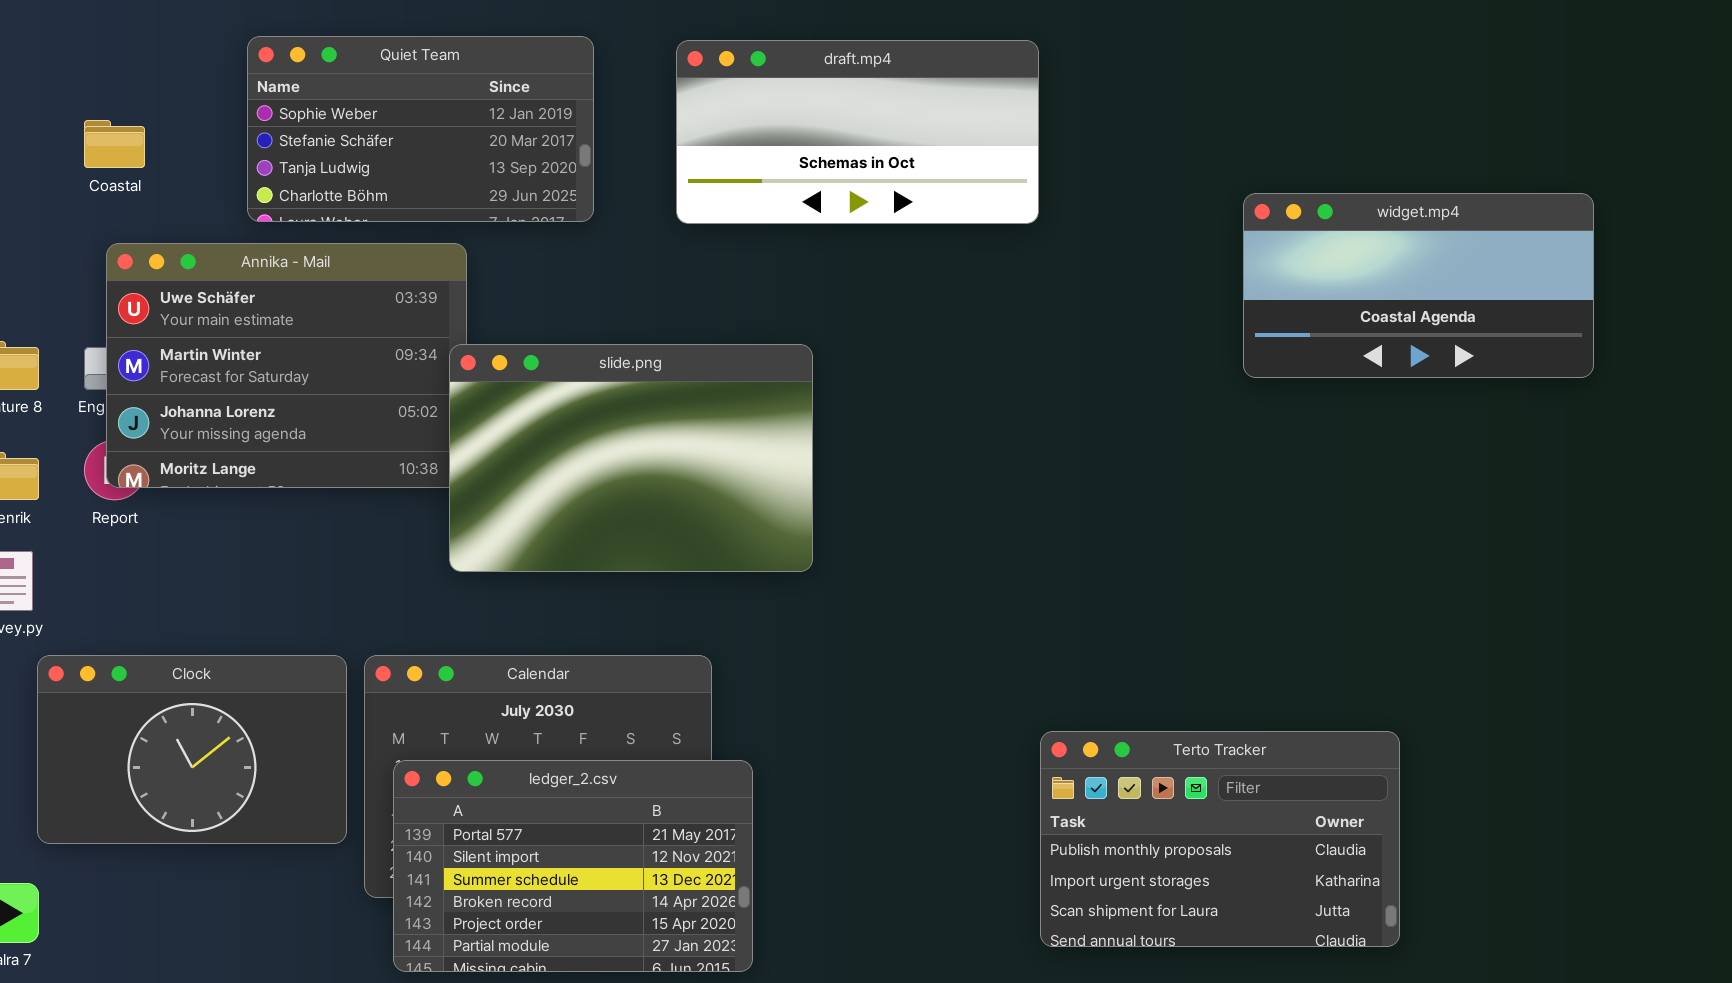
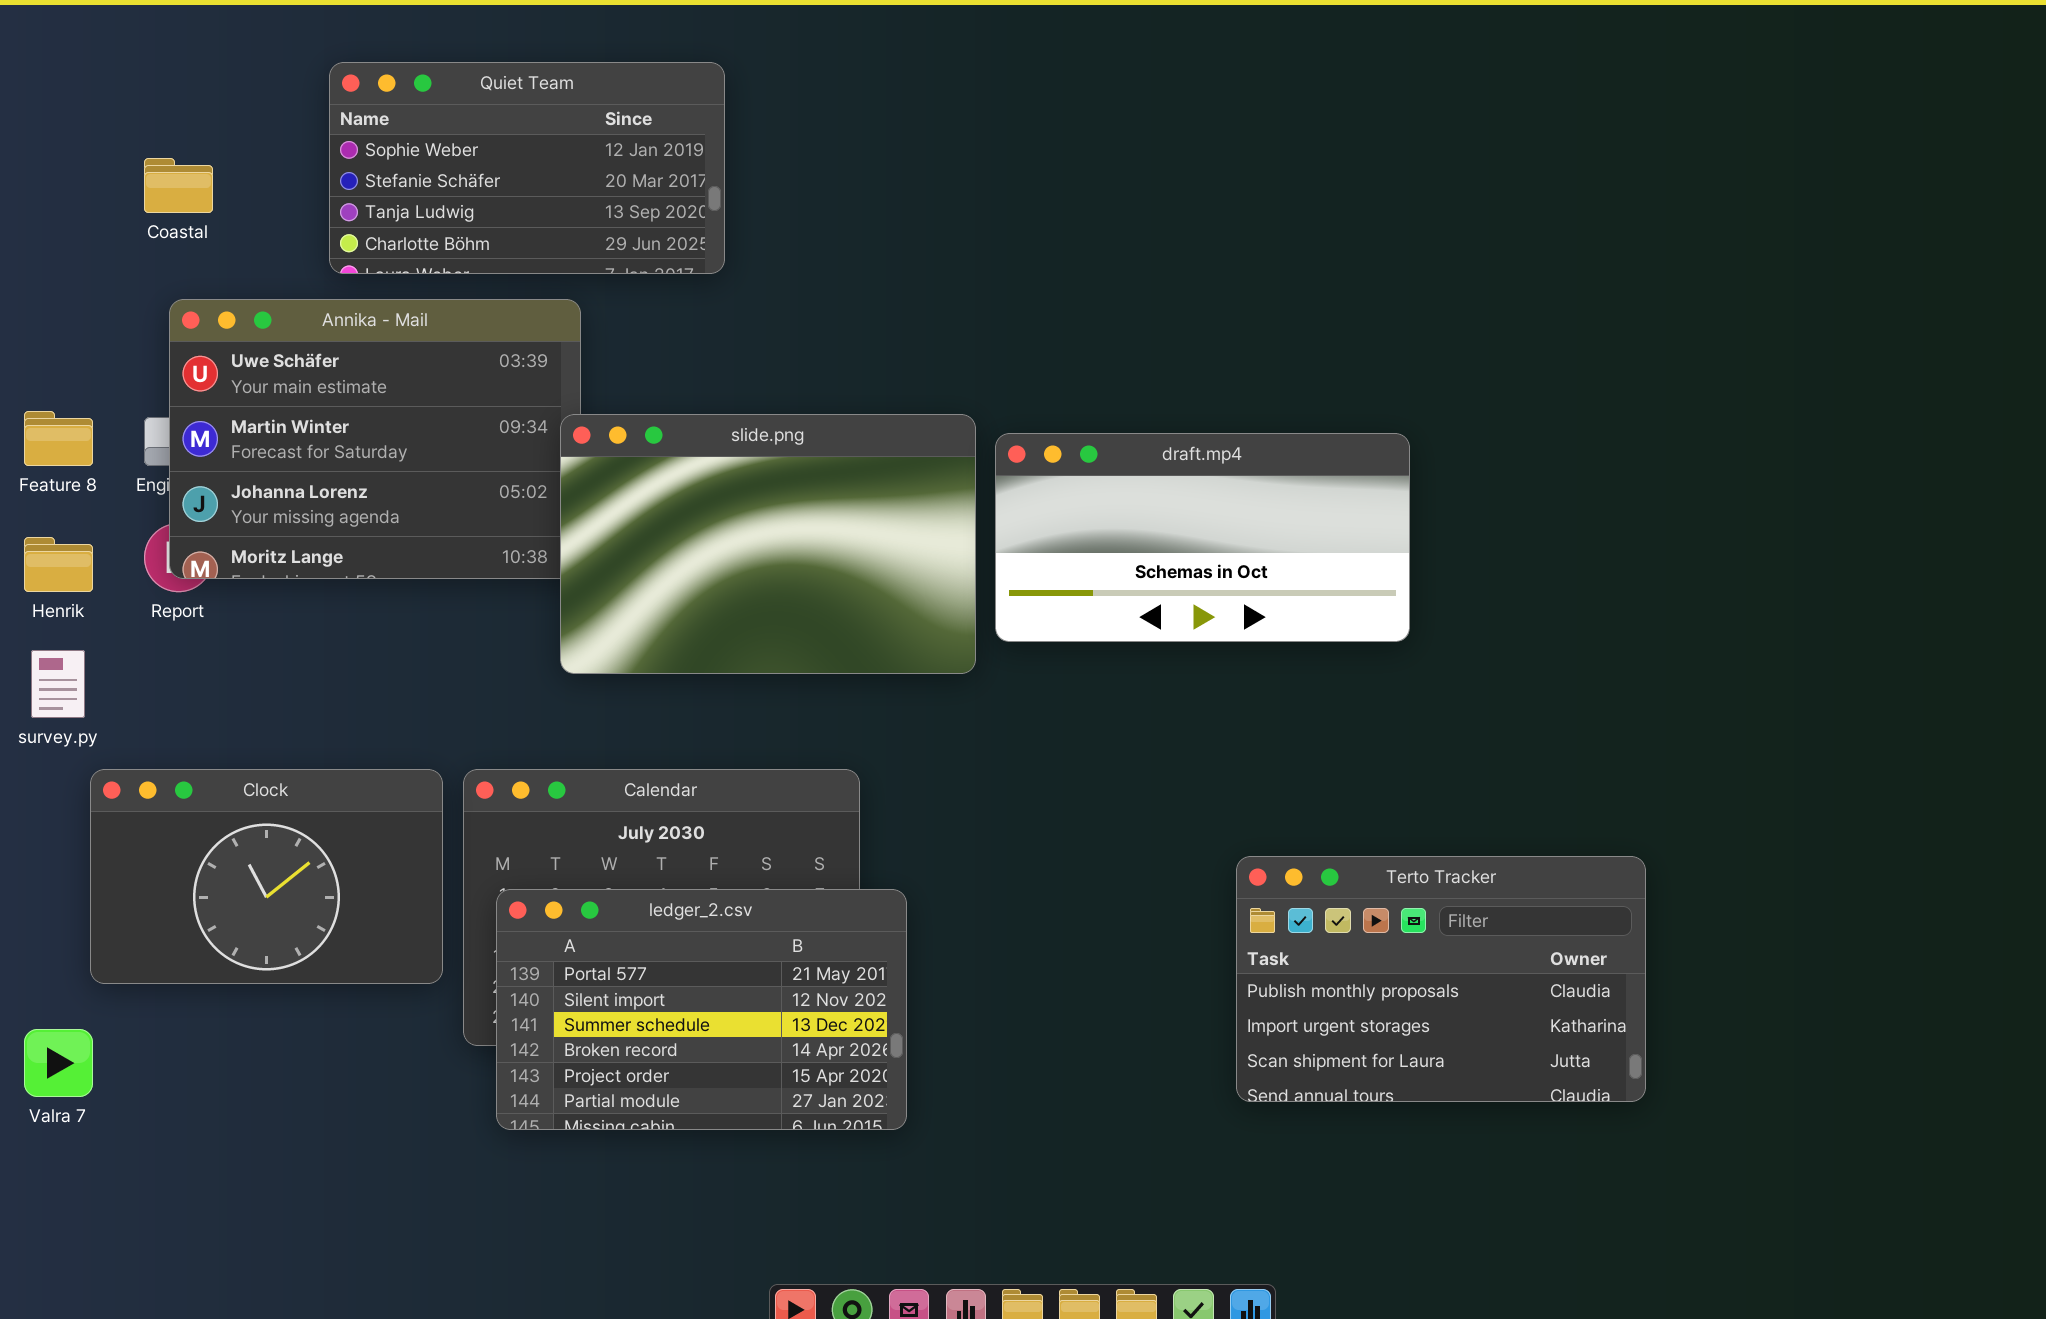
draft.mp4: [676,40,1039,224] -> [995,433,1410,642], moved
widget.mp4: [1243,193,1594,378] -> none, closed

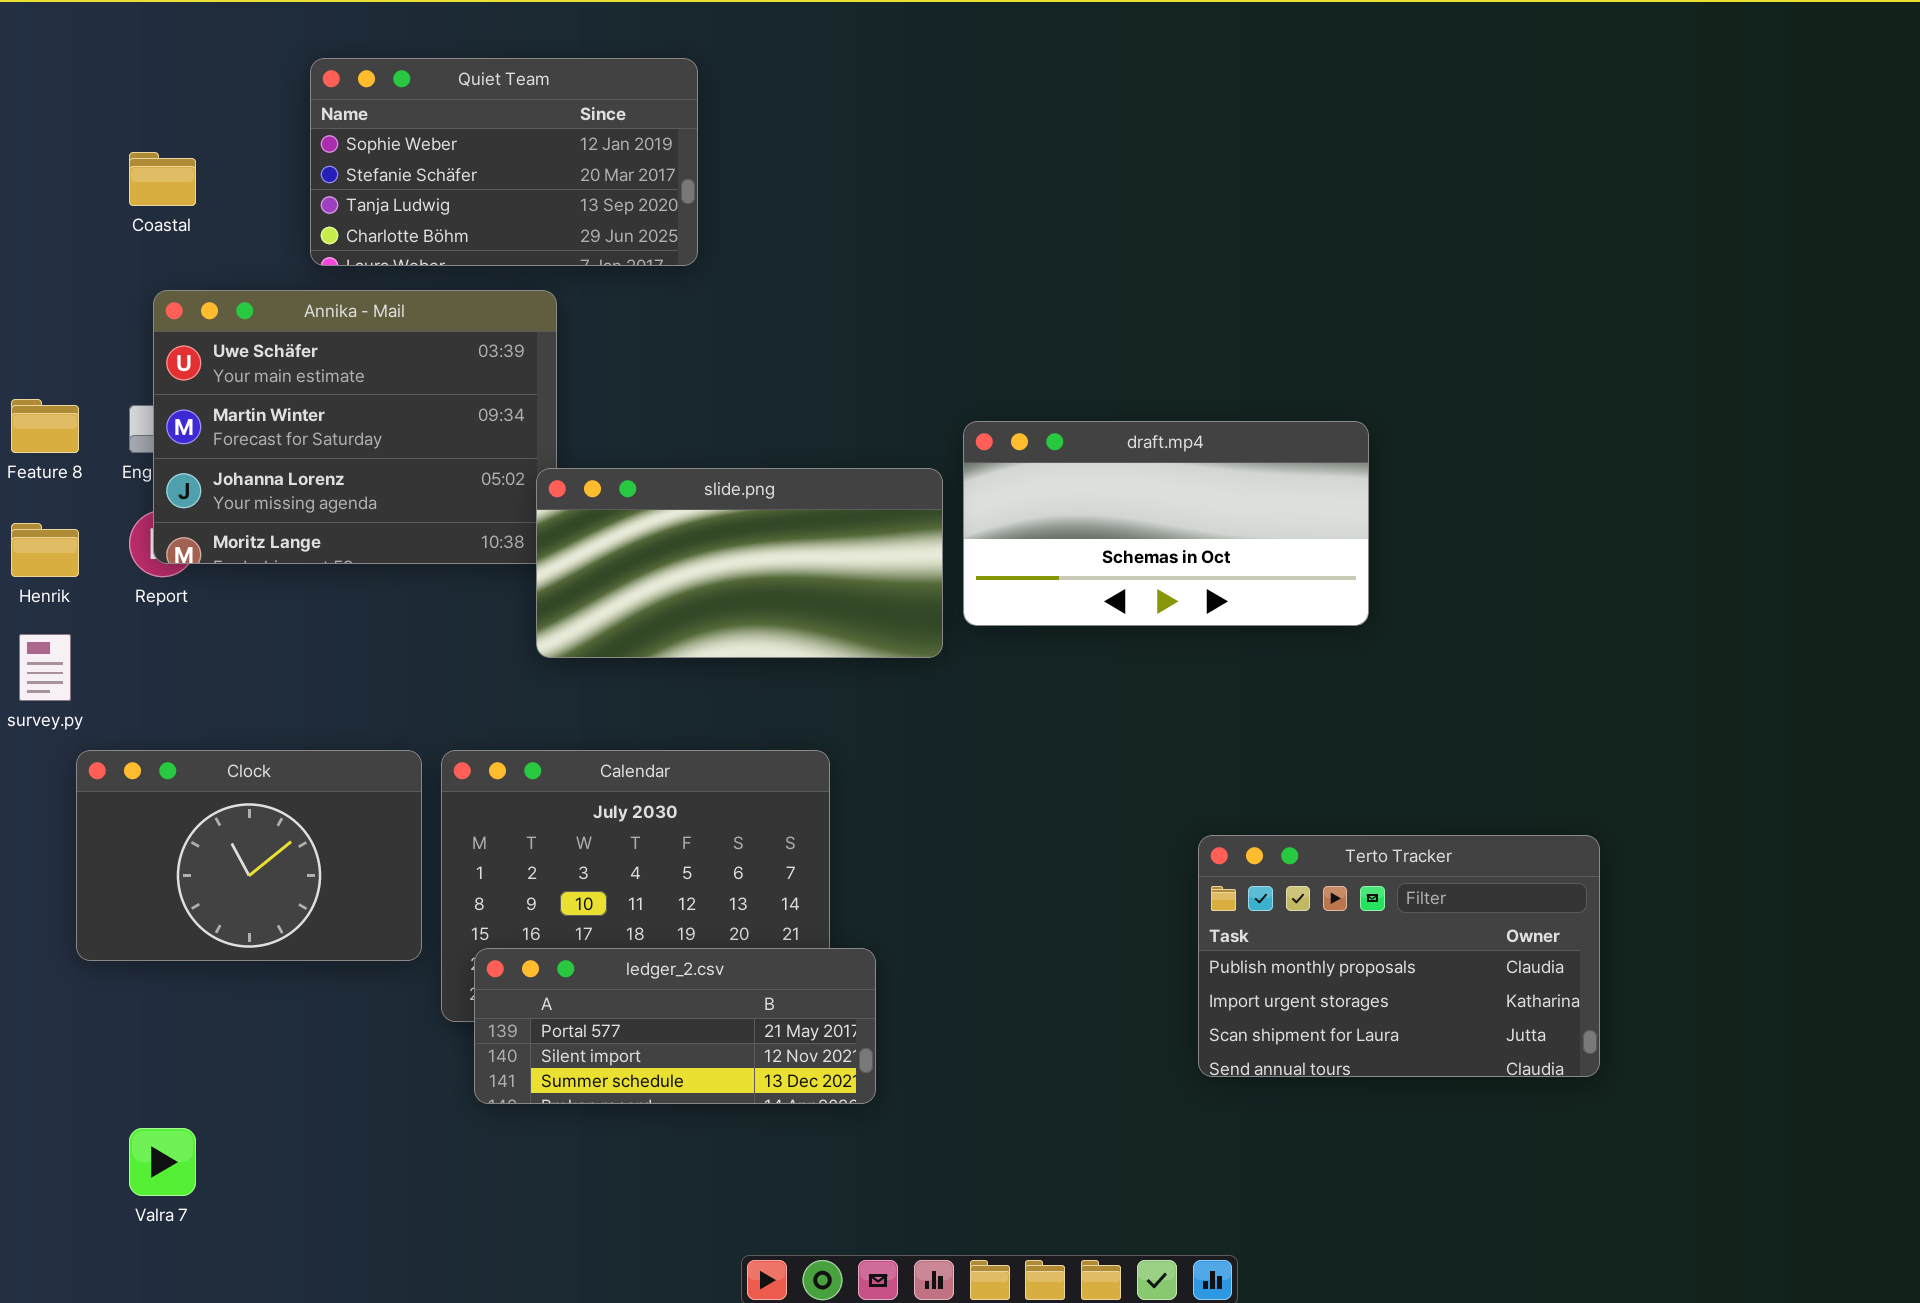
slide.png: [560,414,976,674] -> [536,468,943,658], resized
ledger_2.csv: [496,889,907,1130] -> [474,948,876,1104], resized
Valra 7: [24,1029,93,1097] -> [129,1128,196,1196], moved

